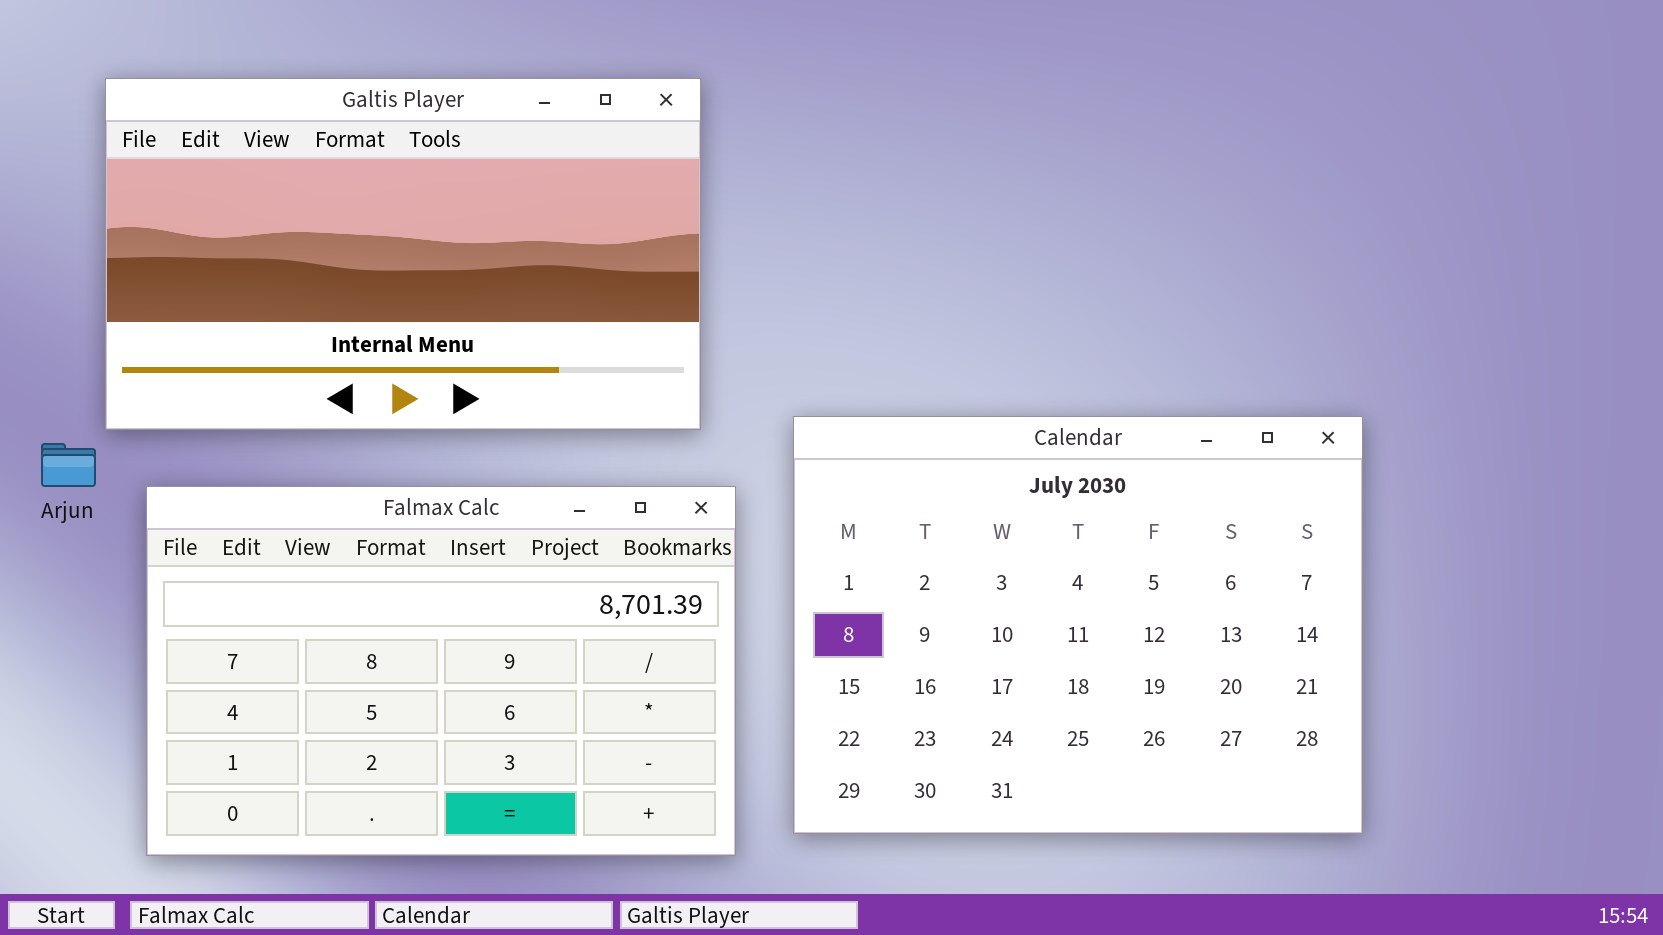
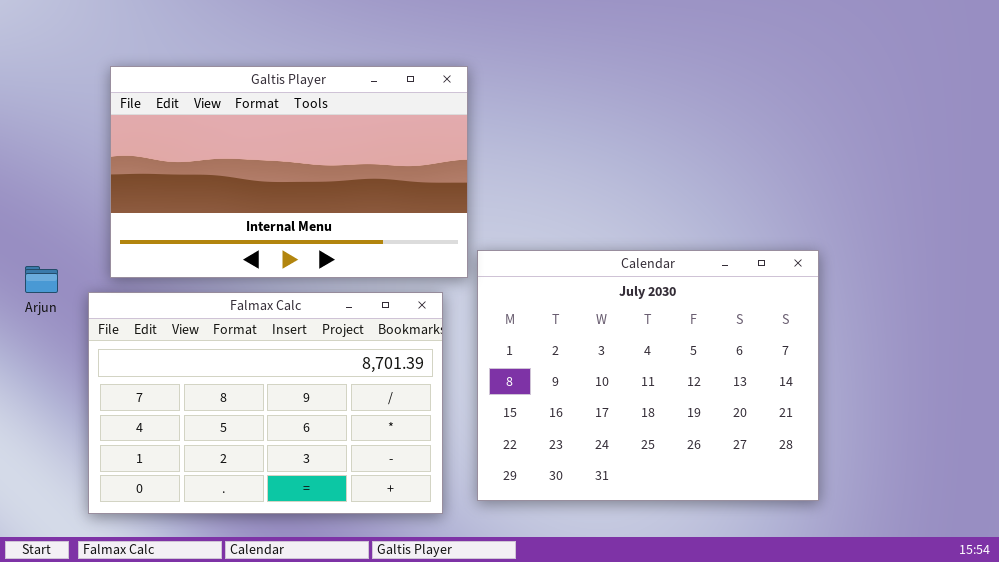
Galtis Player: [105,78,701,430] -> [110,66,468,278], moved

